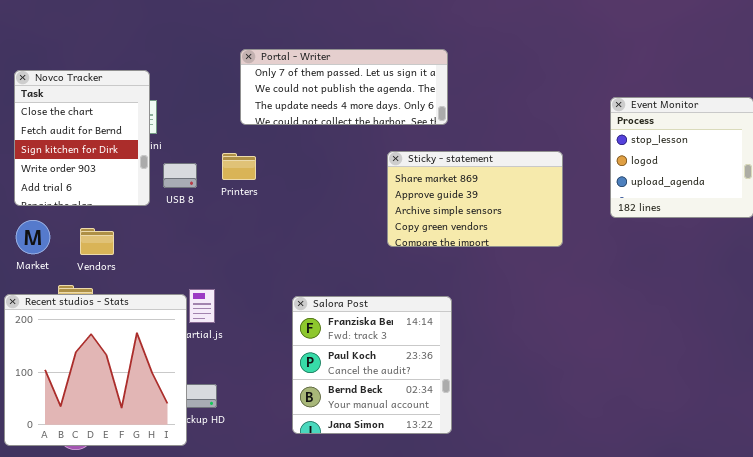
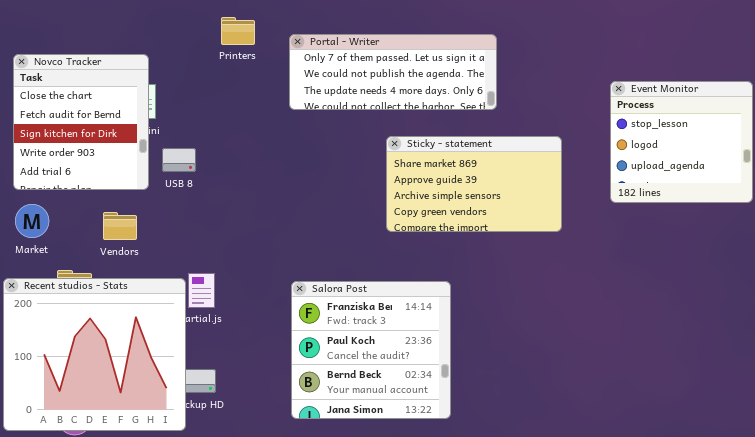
Portal - Writer: [240,49,448,125] -> [289,34,497,110], moved
Printers: [222,153,256,180] -> [221,17,255,45], moved
Vendors: [80,228,114,255] -> [103,212,137,240], moved

